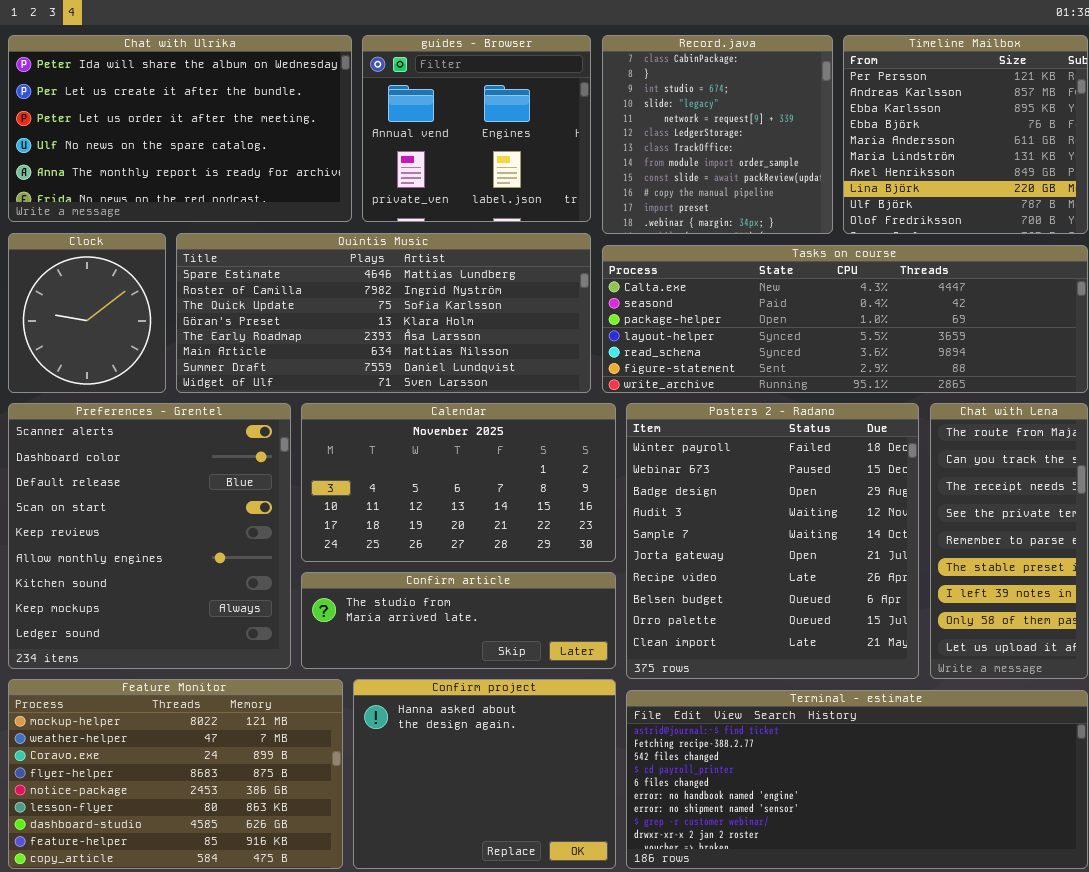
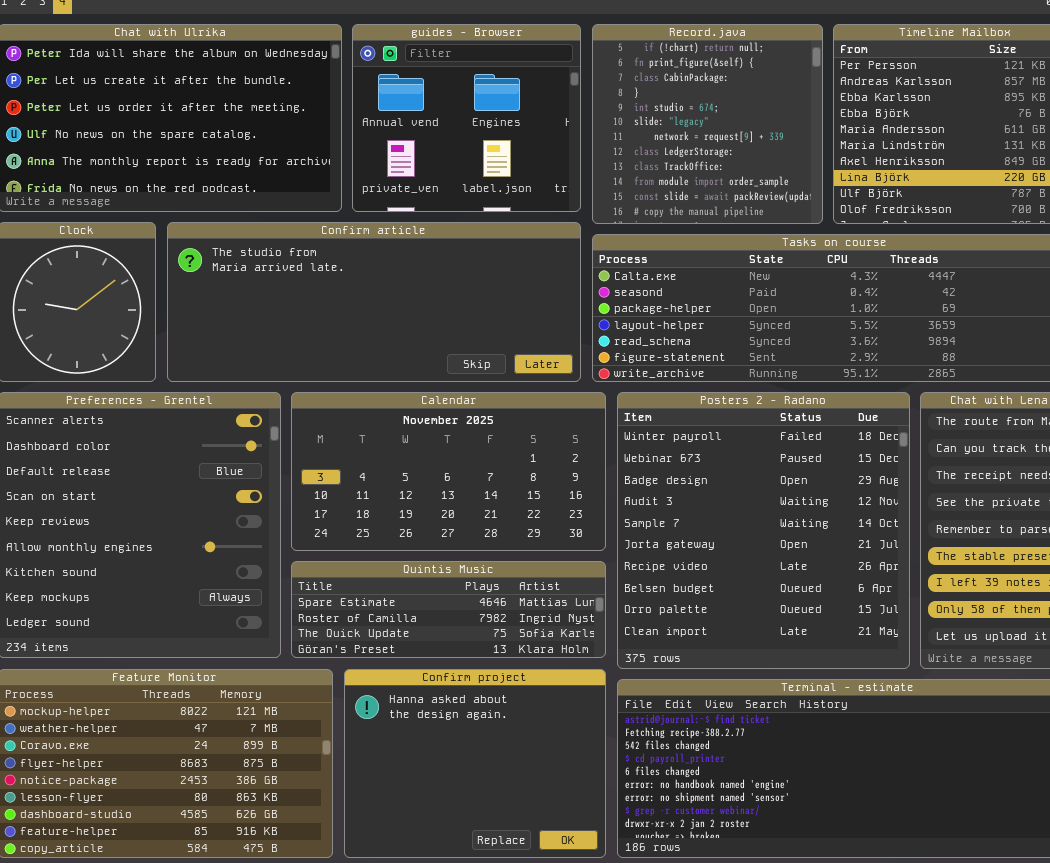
Record.java: [602,35,833,234] -> [592,24,823,224], scrolled up 2 rows
Quintis Music: [176,233,591,393] -> [291,561,606,658], moved, resized
Confirm article: [301,572,616,669] -> [167,222,581,382], moved, resized

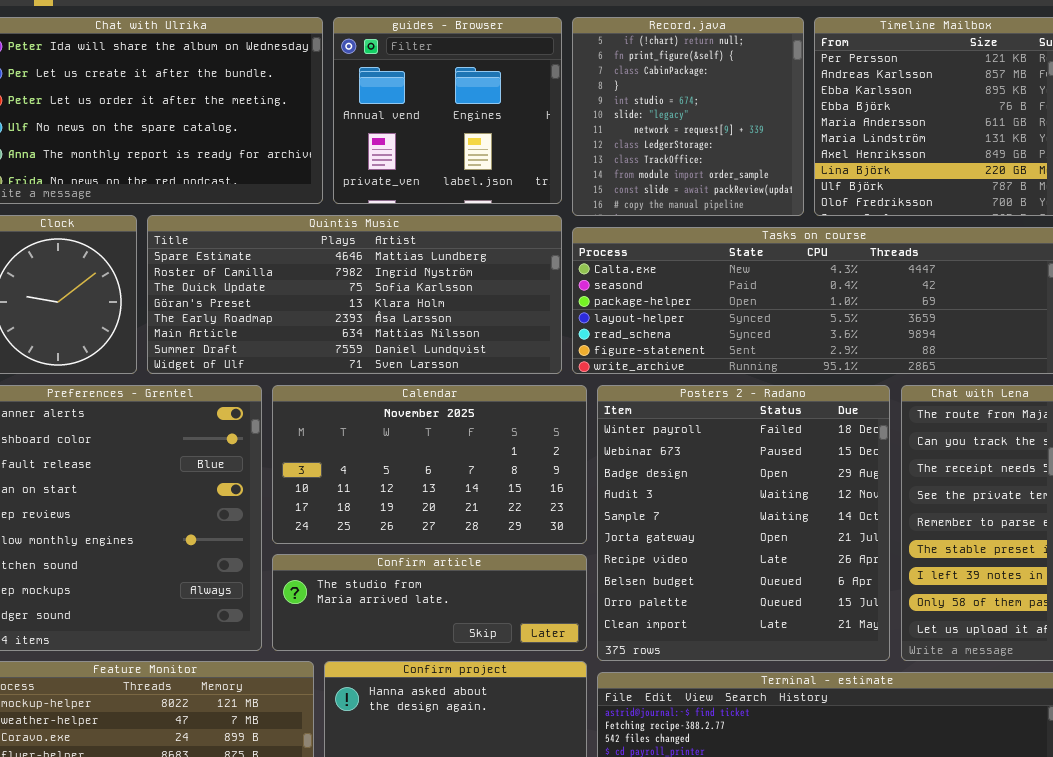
Confirm article: [167,222,581,382] -> [272,554,587,651], moved, resized
Quintis Music: [291,561,606,658] -> [147,215,562,374], moved, resized

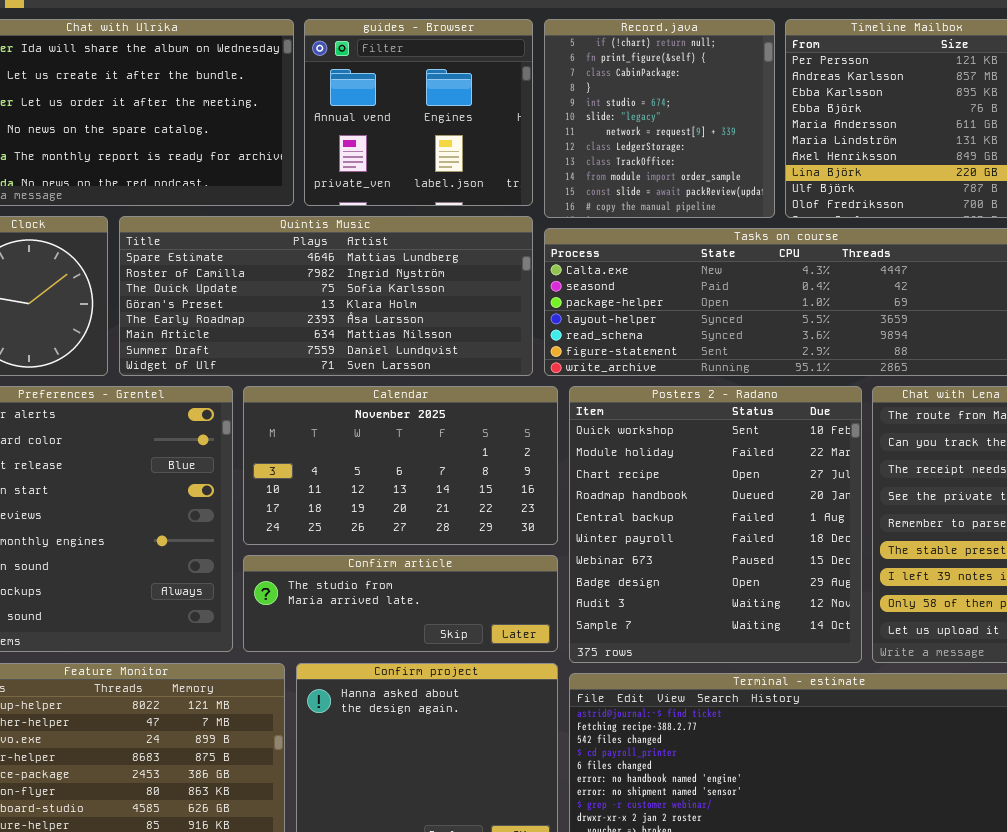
Posters 2 - Radano: [597,385,890,661] -> [569,386,862,663], scrolled up 5 rows

